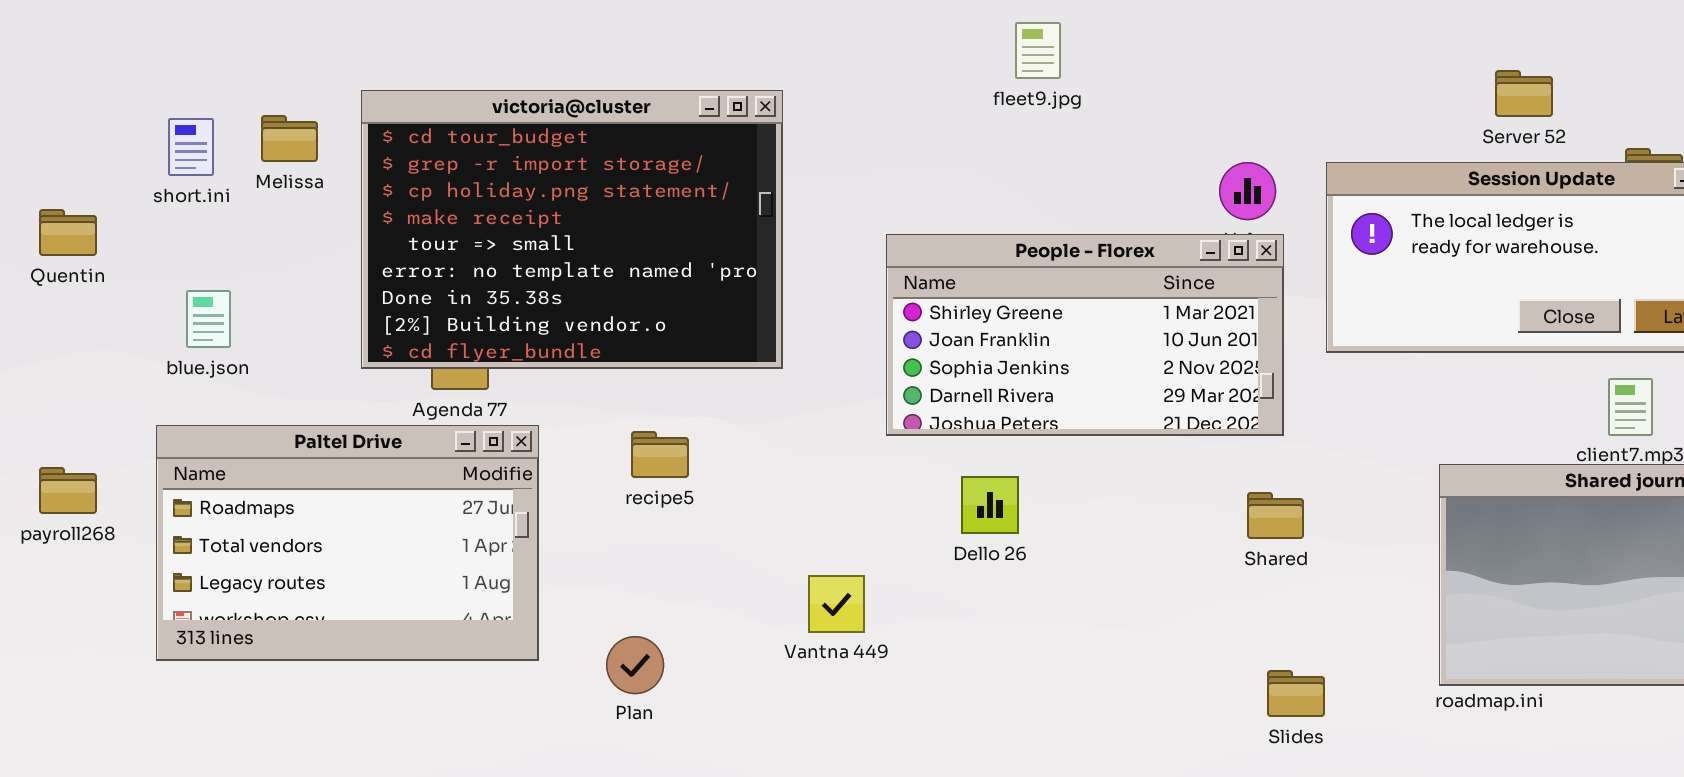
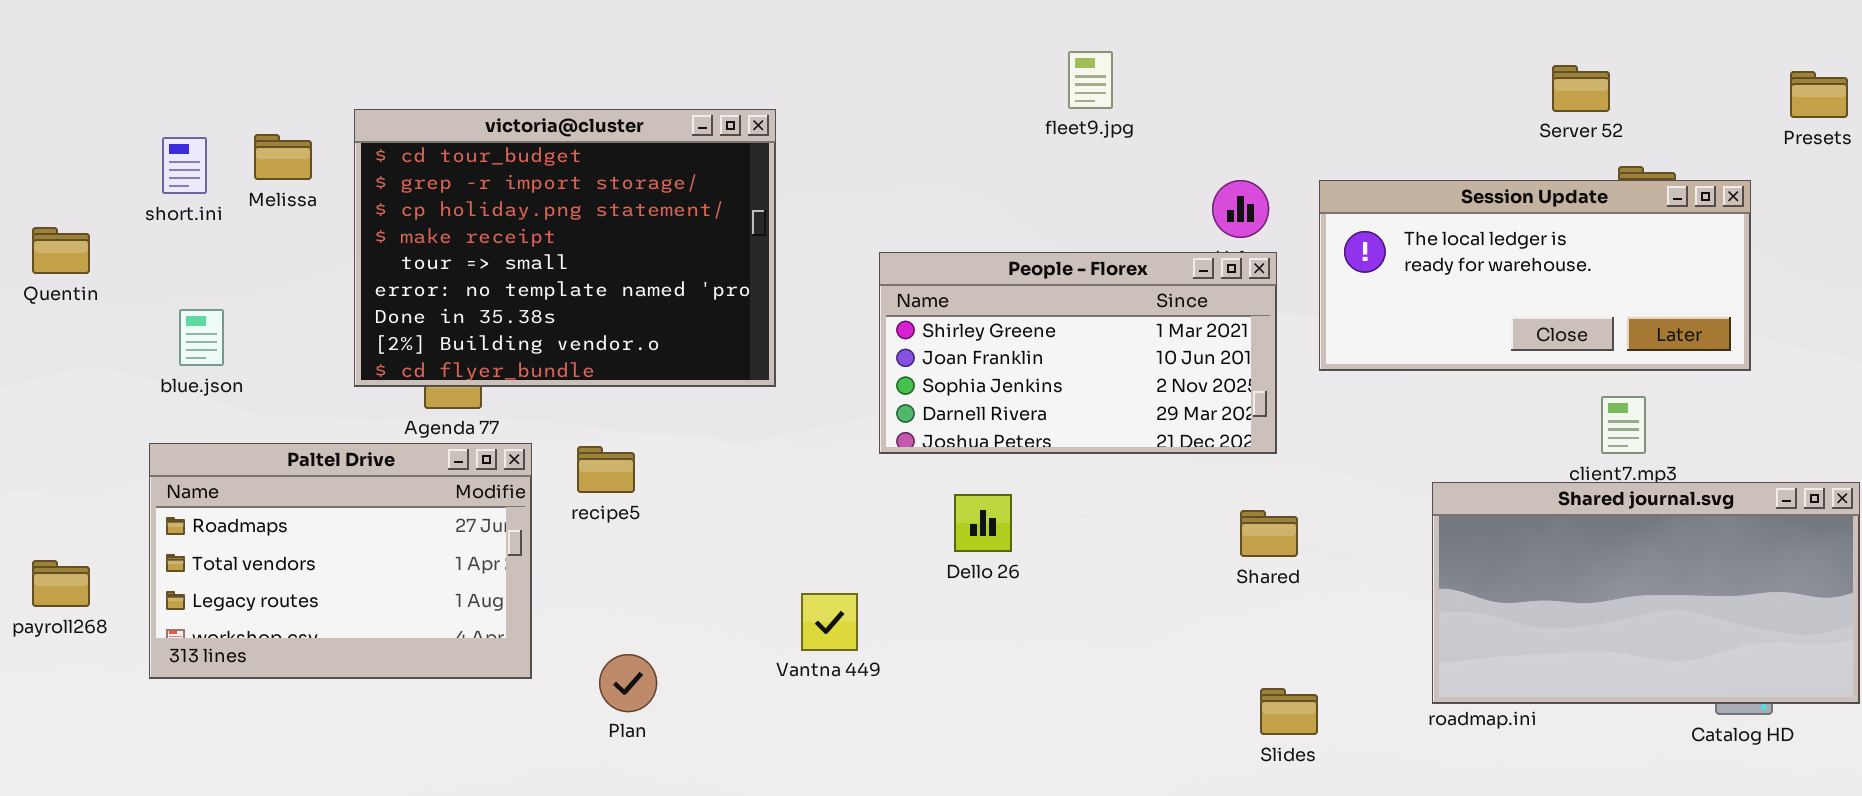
fleet9.jpg: [1015,22,1061,79] -> [1068,51,1113,109], moved
Server 52: [1495,70,1553,117] -> [1552,65,1610,112], moved
recipe5: [631,431,689,478] -> [577,446,635,493], moved
payroll268: [39,467,97,514] -> [32,560,90,607], moved

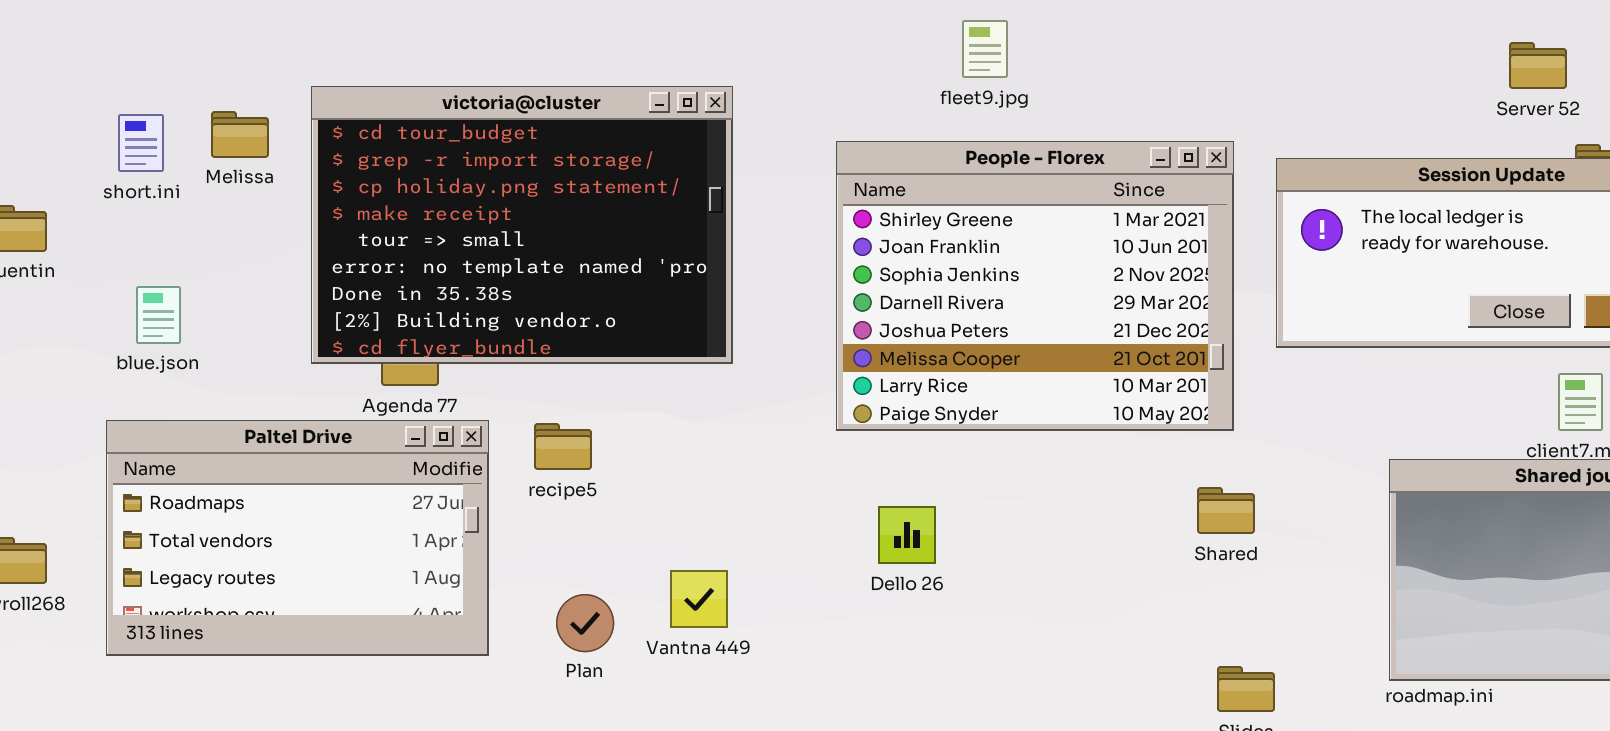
fleet9.jpg: [1068,51,1113,109] -> [962,20,1008,78], moved
People - Florex: [879,252,1277,454] -> [836,141,1234,431], resized
Dello 26: [954,494,1012,552] -> [878,506,936,564], moved
Vantna 449: [801,593,858,651] -> [670,570,728,628], moved
Plan: [599,654,657,712] -> [556,594,614,652], moved

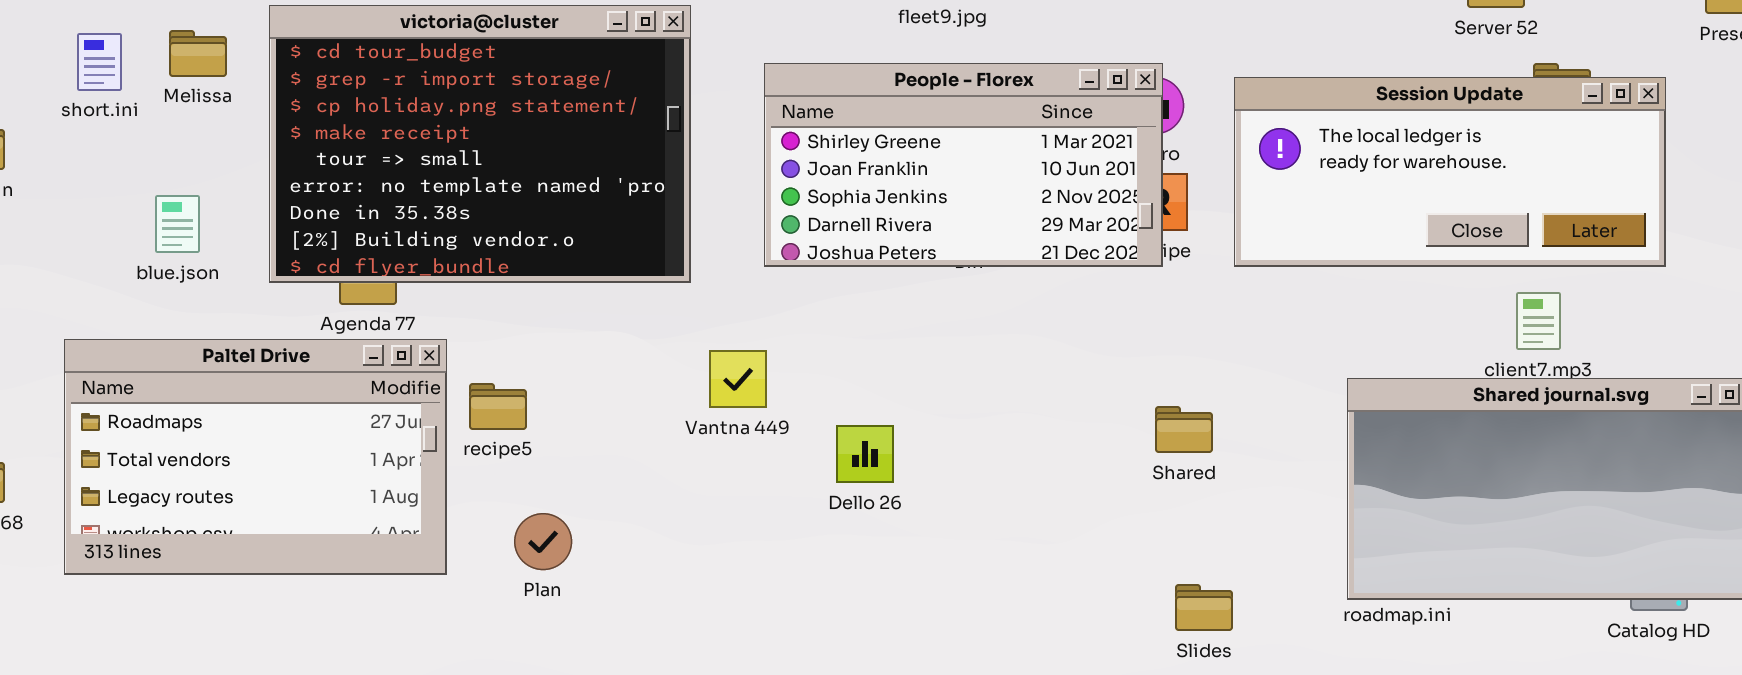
People - Florex: [836,141,1234,431] -> [764,63,1163,267], moved, resized
blue.json: [136,286,181,344] -> [155,195,200,253], moved
recipe5: [534,423,592,470] -> [469,383,527,430], moved
Vantna 449: [670,570,728,628] -> [709,350,767,408], moved

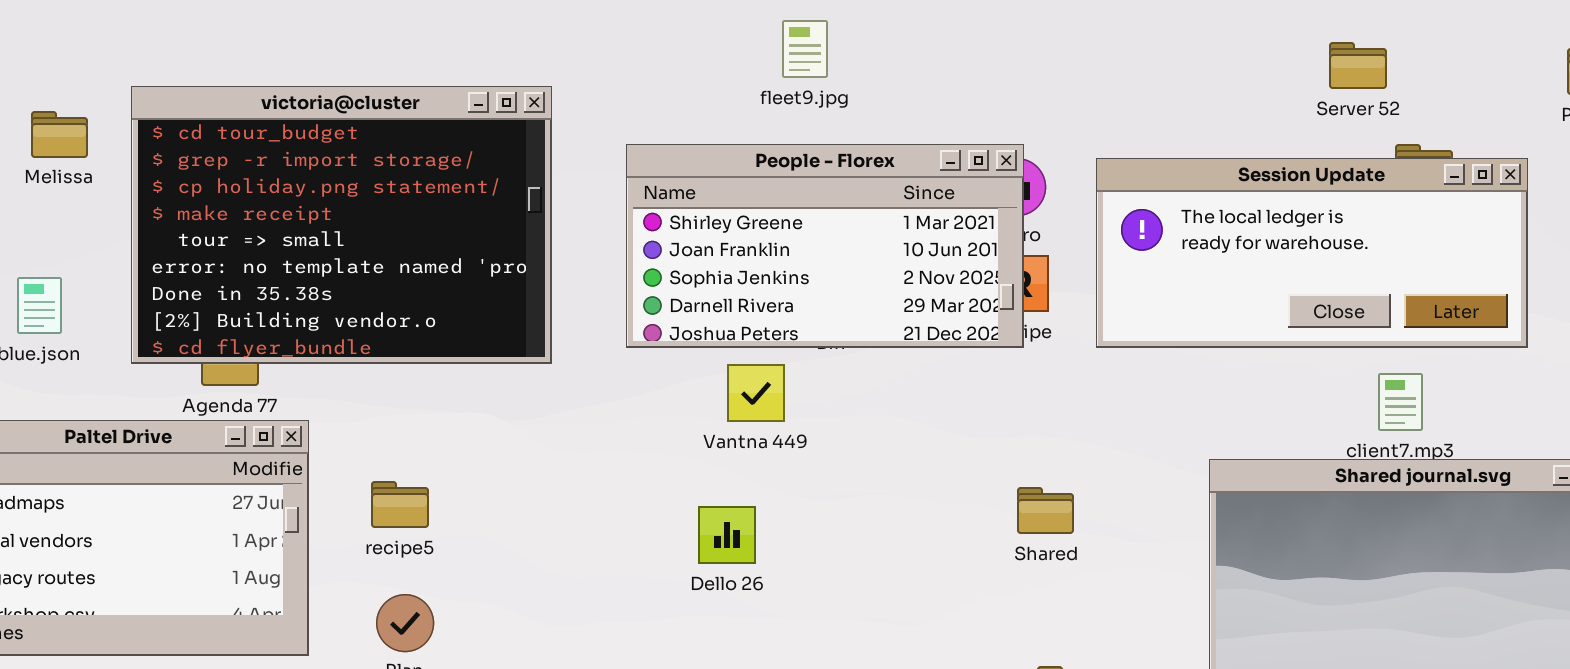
Vantna 449: [709,350,767,408] -> [727,364,785,422], moved
recipe5: [469,383,527,430] -> [371,481,429,528], moved

